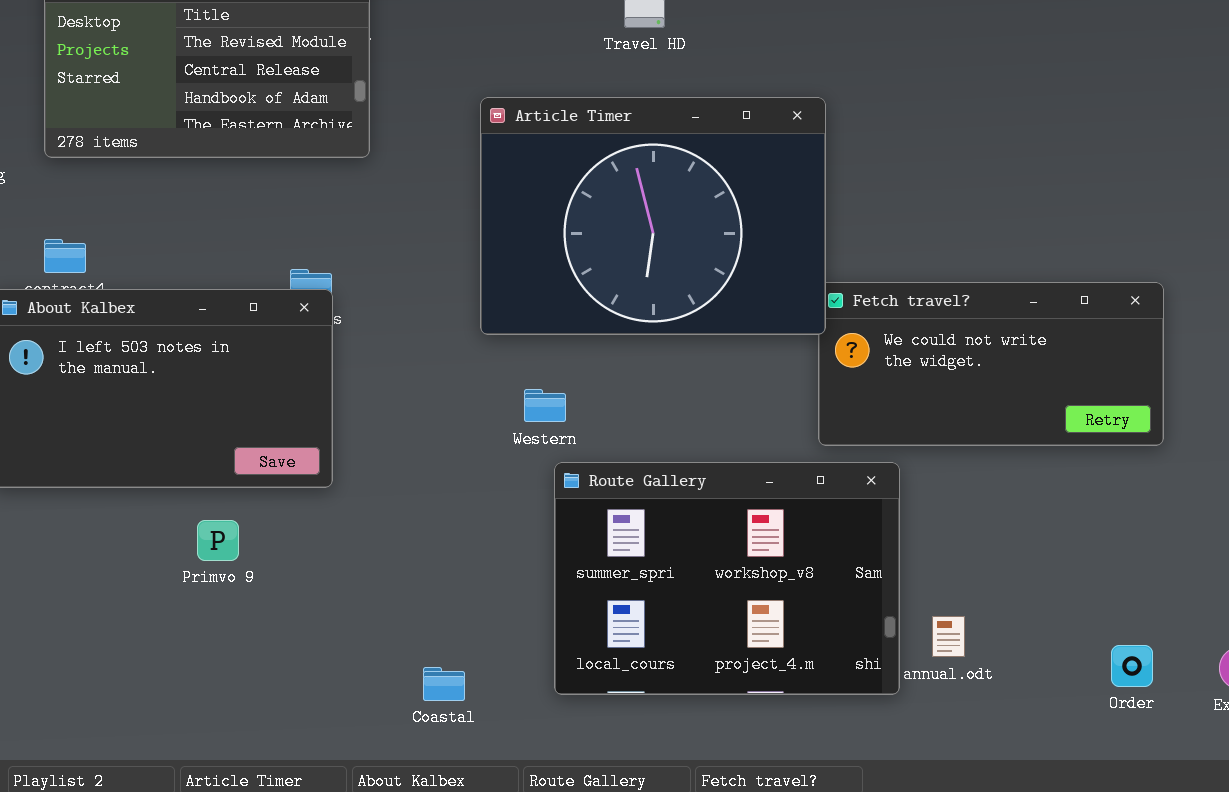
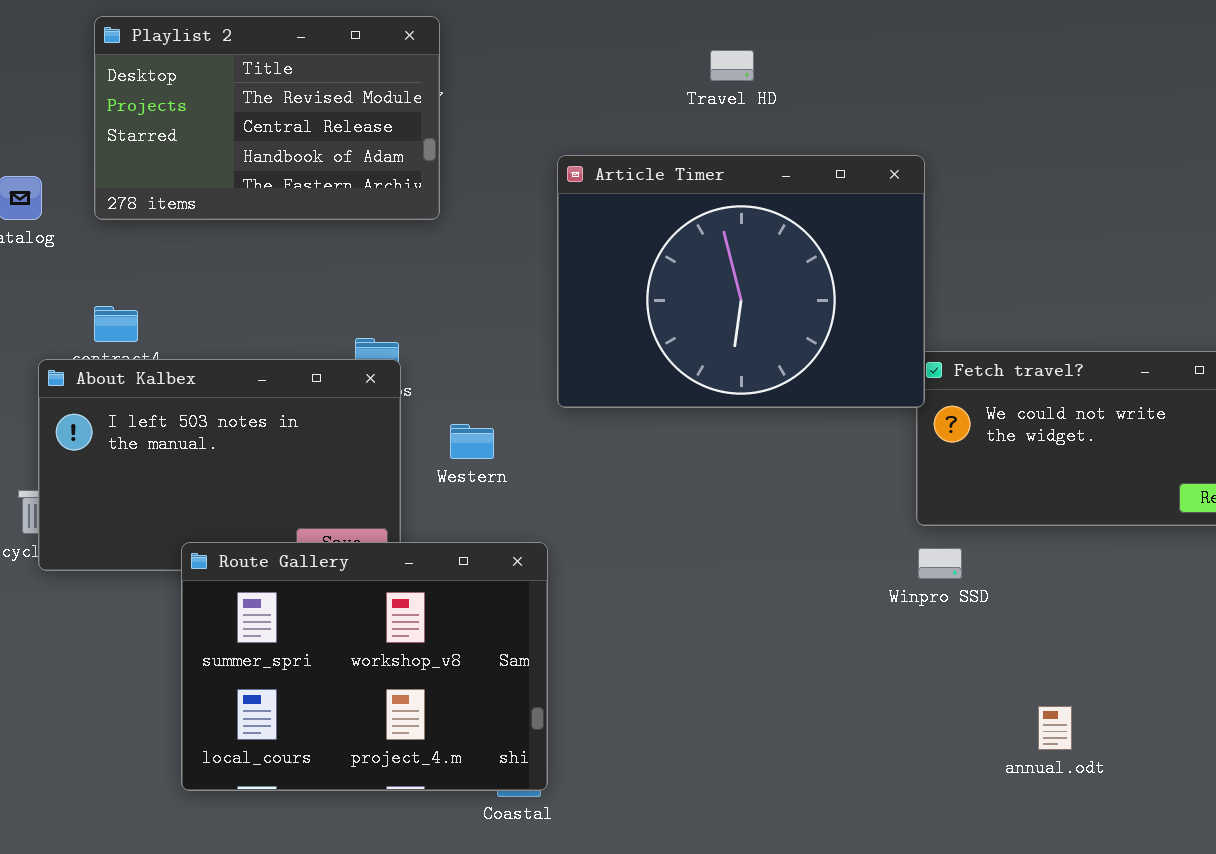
Western: [524,389,566,422] -> [450,424,494,459], moved
Route Gallery: [554,462,900,695] -> [181,542,548,791], moved

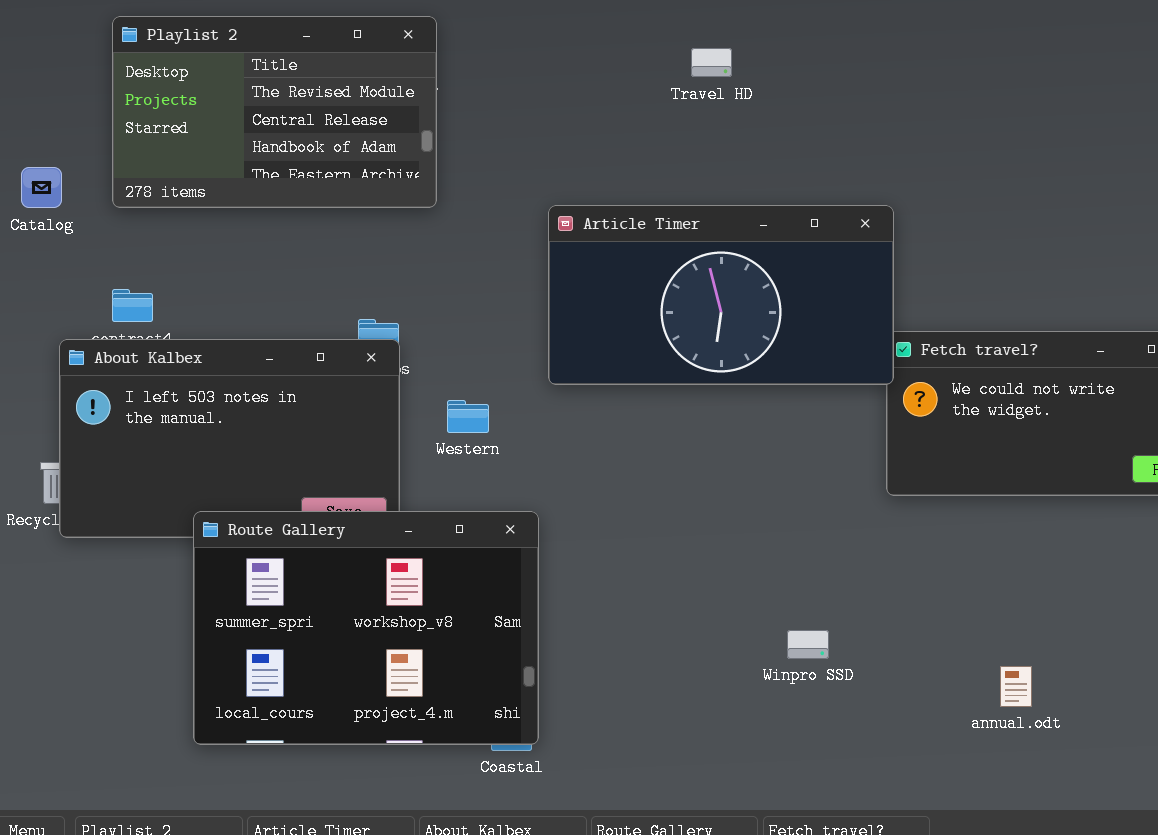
Article Timer: [557,155,925,408] -> [548,205,894,385], resized
Winpro SSD: [918,548,962,579] -> [787,630,829,659], moved

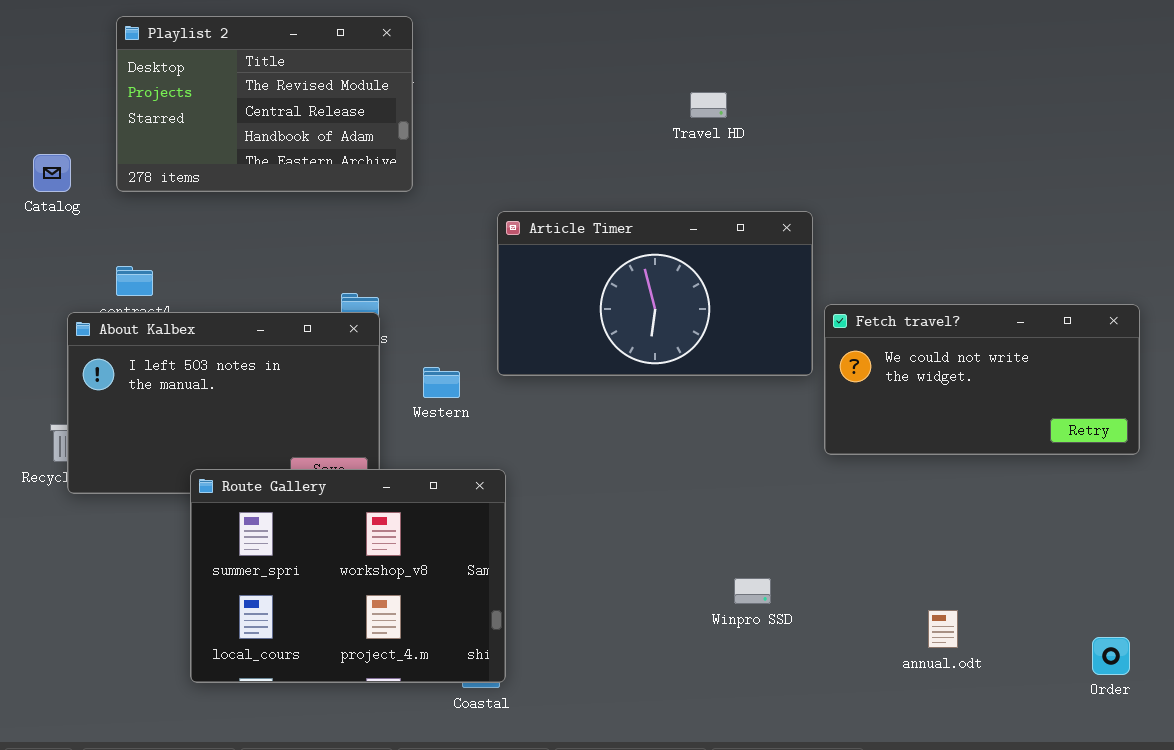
Travel HD: [691,48,732,77] -> [690,92,727,118], moved
Article Timer: [548,205,894,385] -> [497,211,813,376], moved

